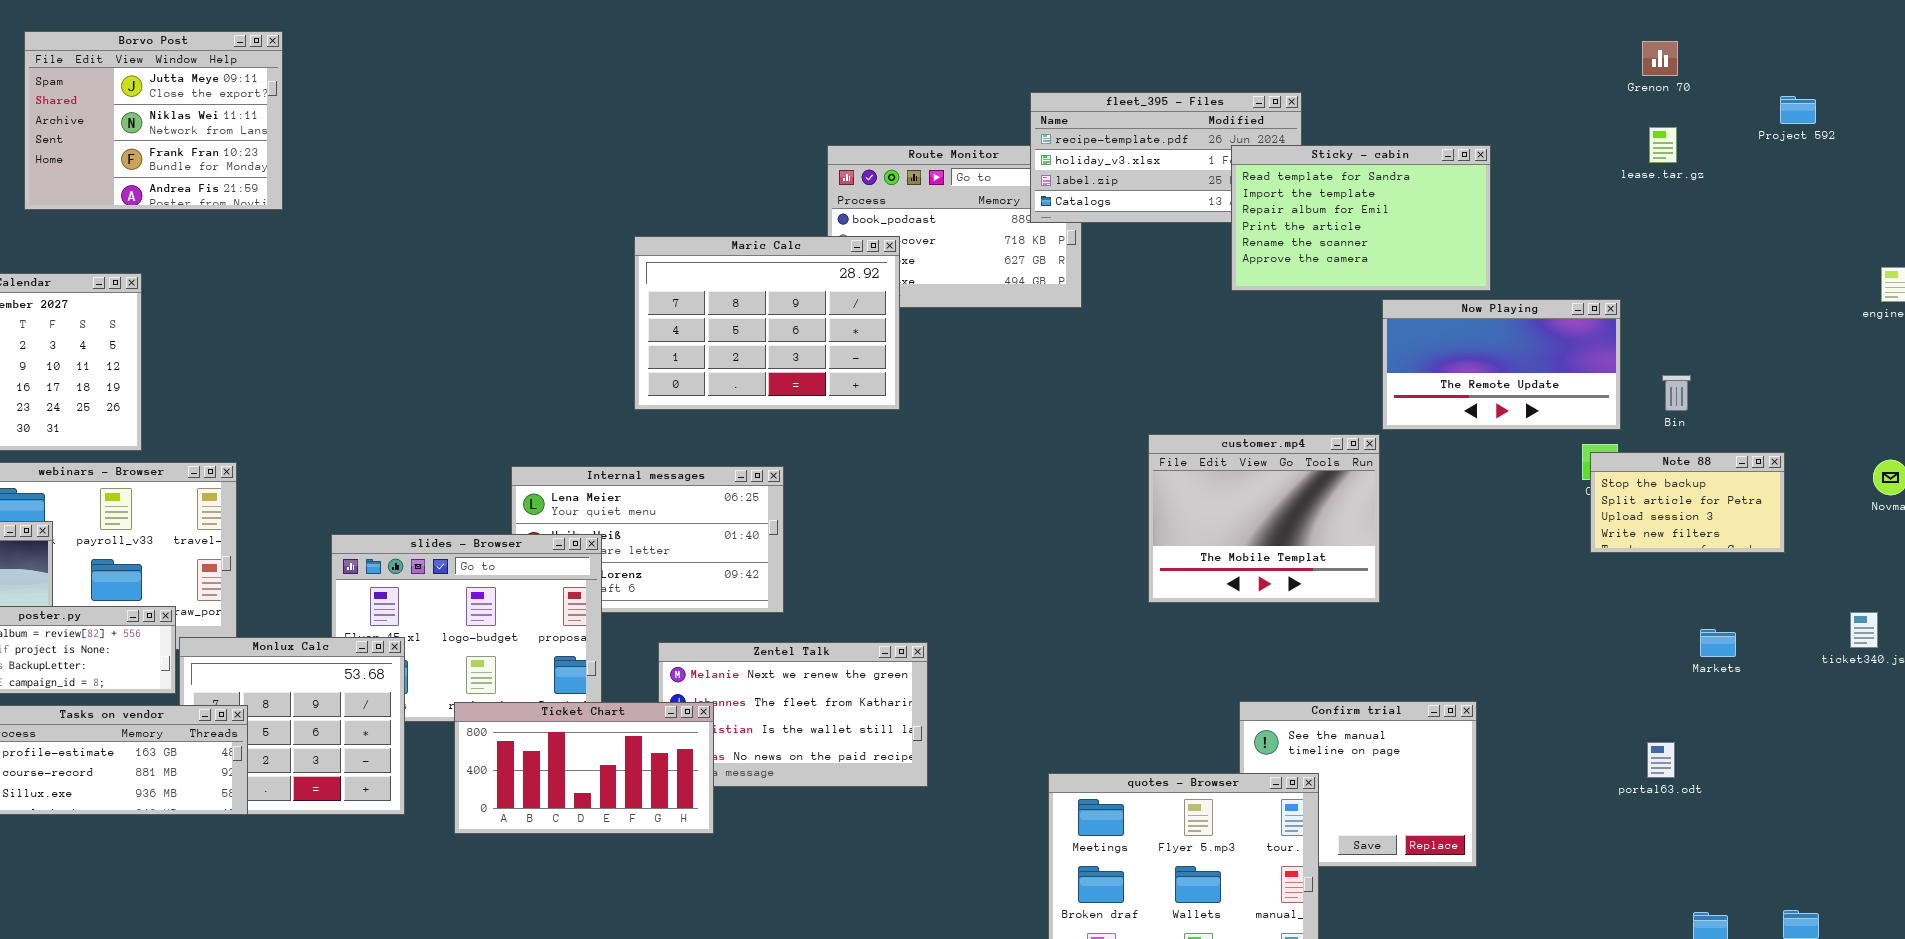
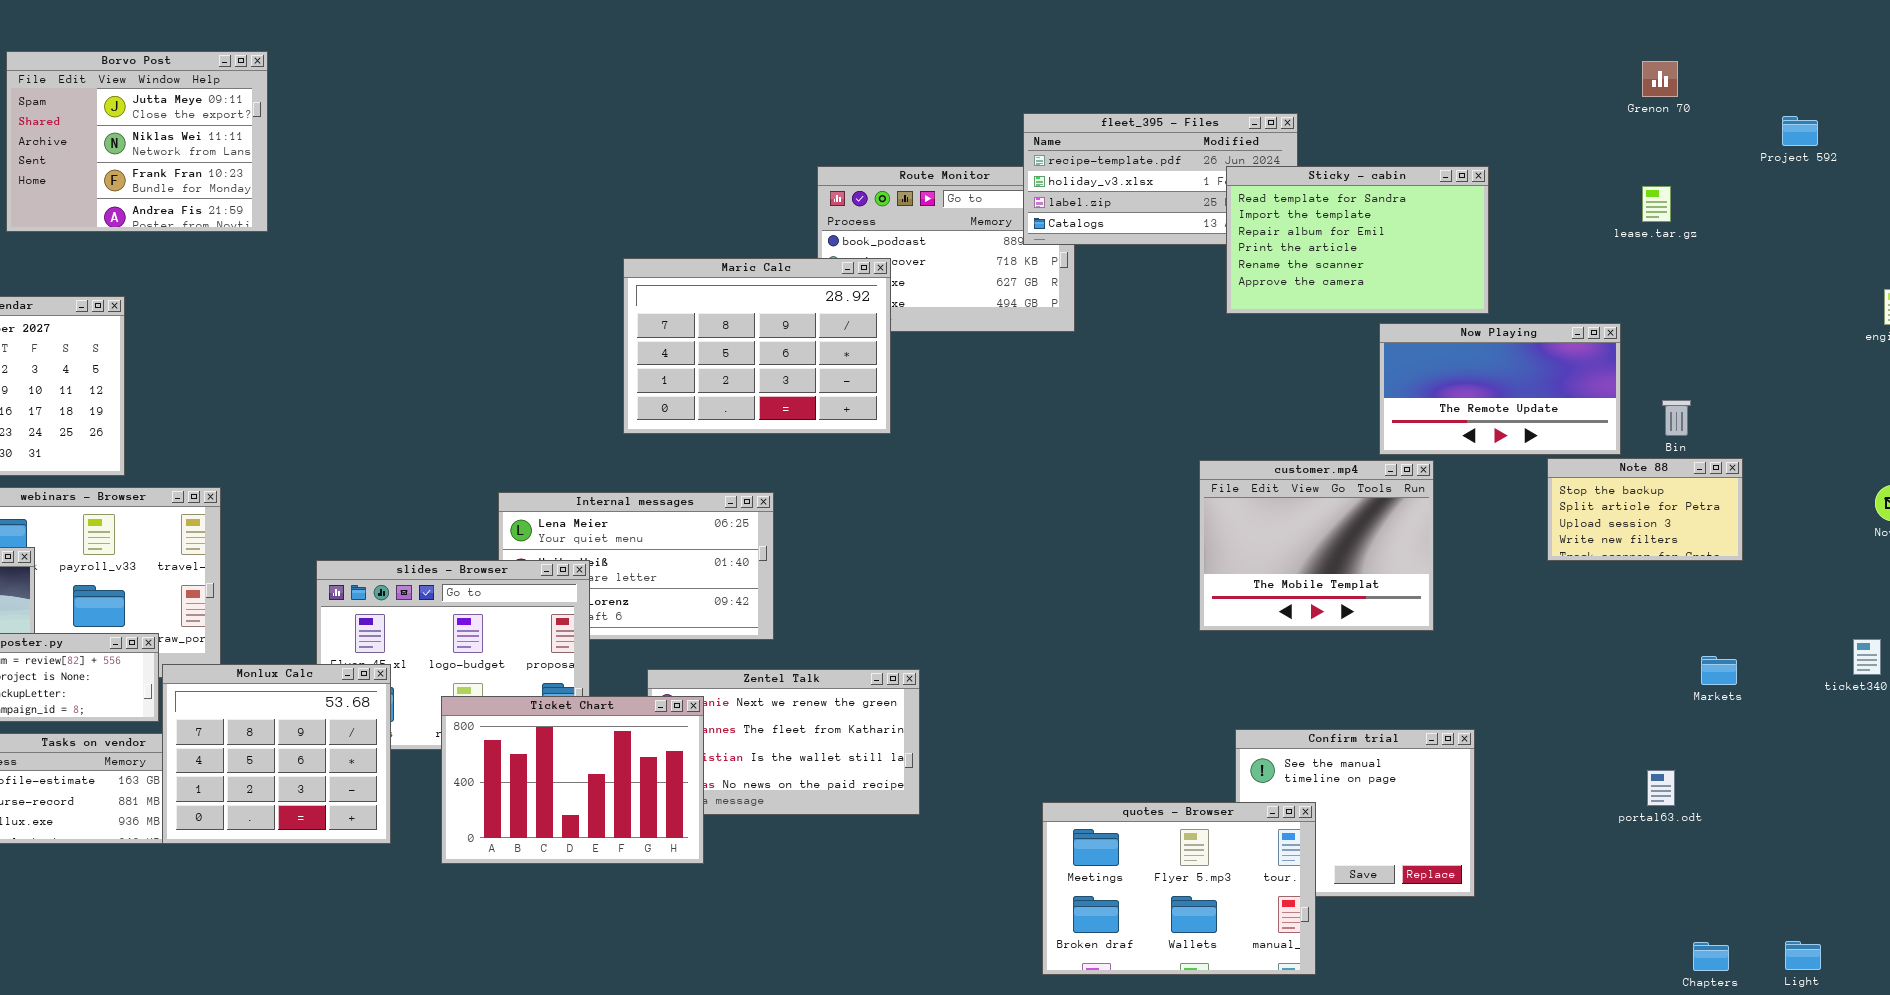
lease.tar.gz: [1649,127,1677,163] -> [1642,186,1671,222], moved
customer.mp4: [1148,434,1380,603] -> [1199,460,1434,631], moved
Note 88: [1590,452,1785,553] -> [1547,458,1743,561], moved
Monlux Calc: [179,637,405,815] -> [162,664,391,844], raised
Ticket Chart: [454,702,714,834] -> [441,696,704,864], resized

